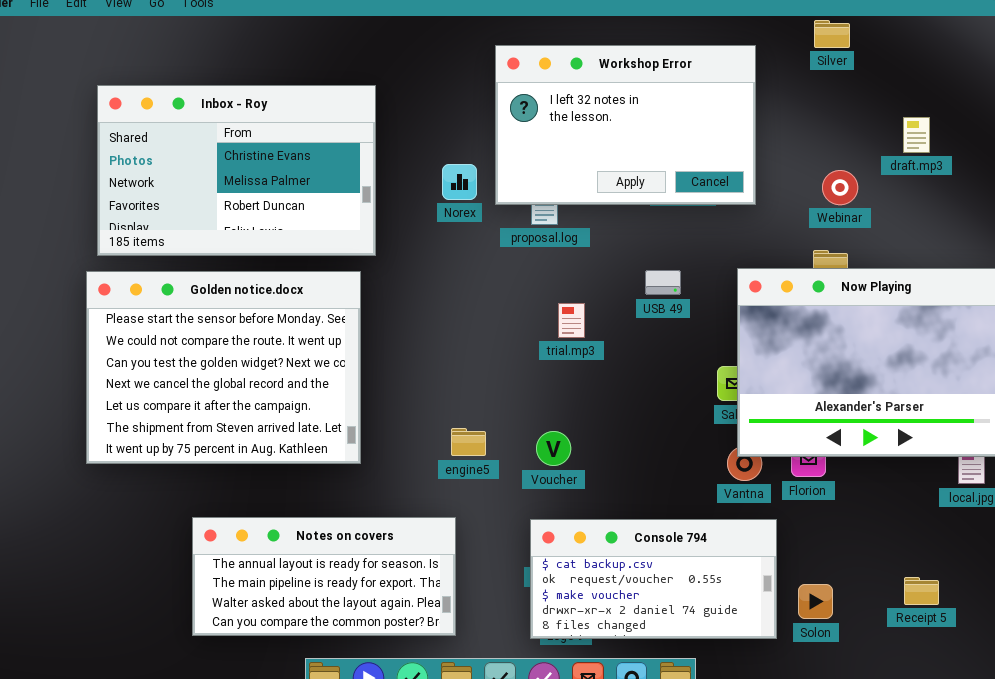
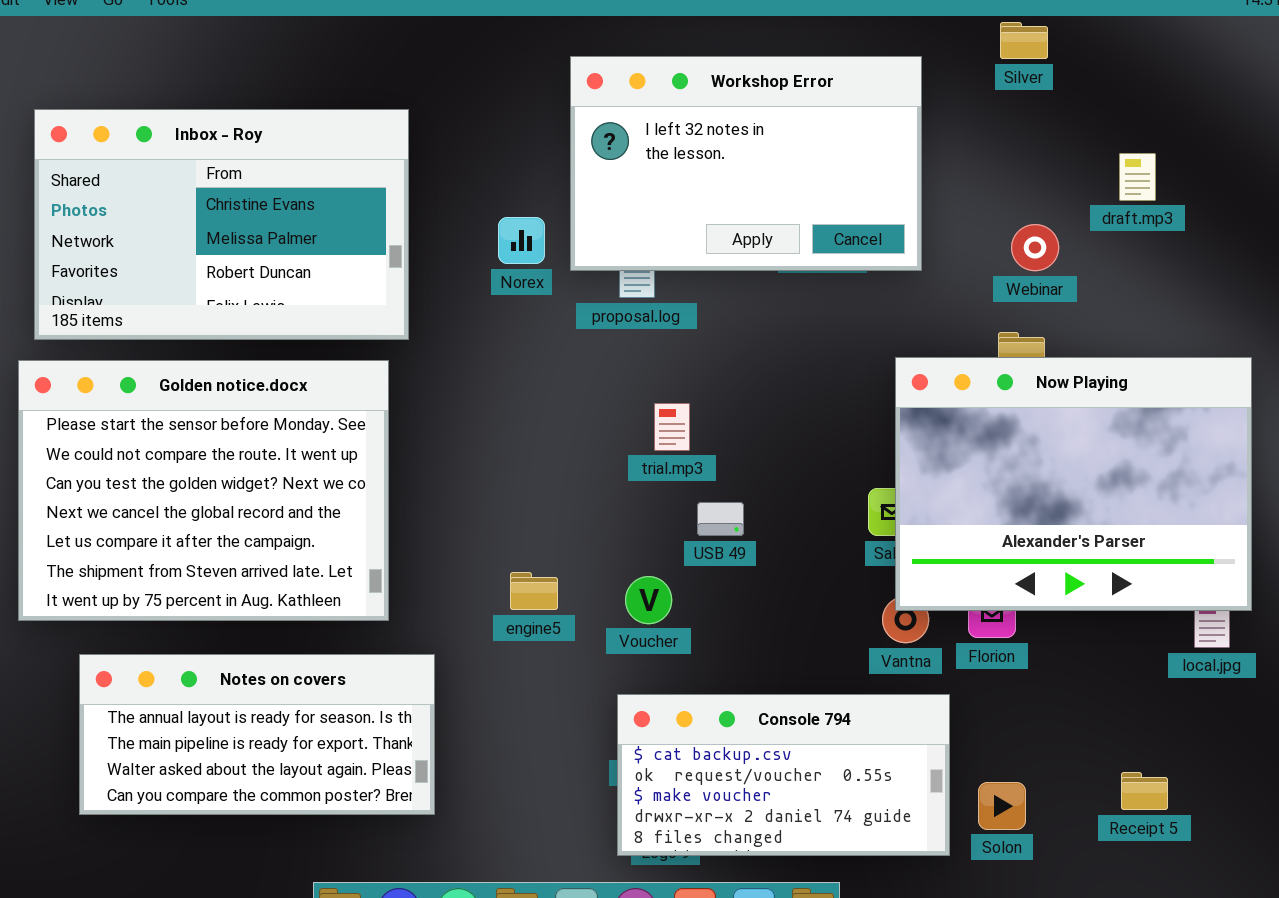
USB 49: [645,270,681,295] -> [697,502,744,536], moved
Notes on covers: [192,517,456,636] -> [79,654,435,815], moved

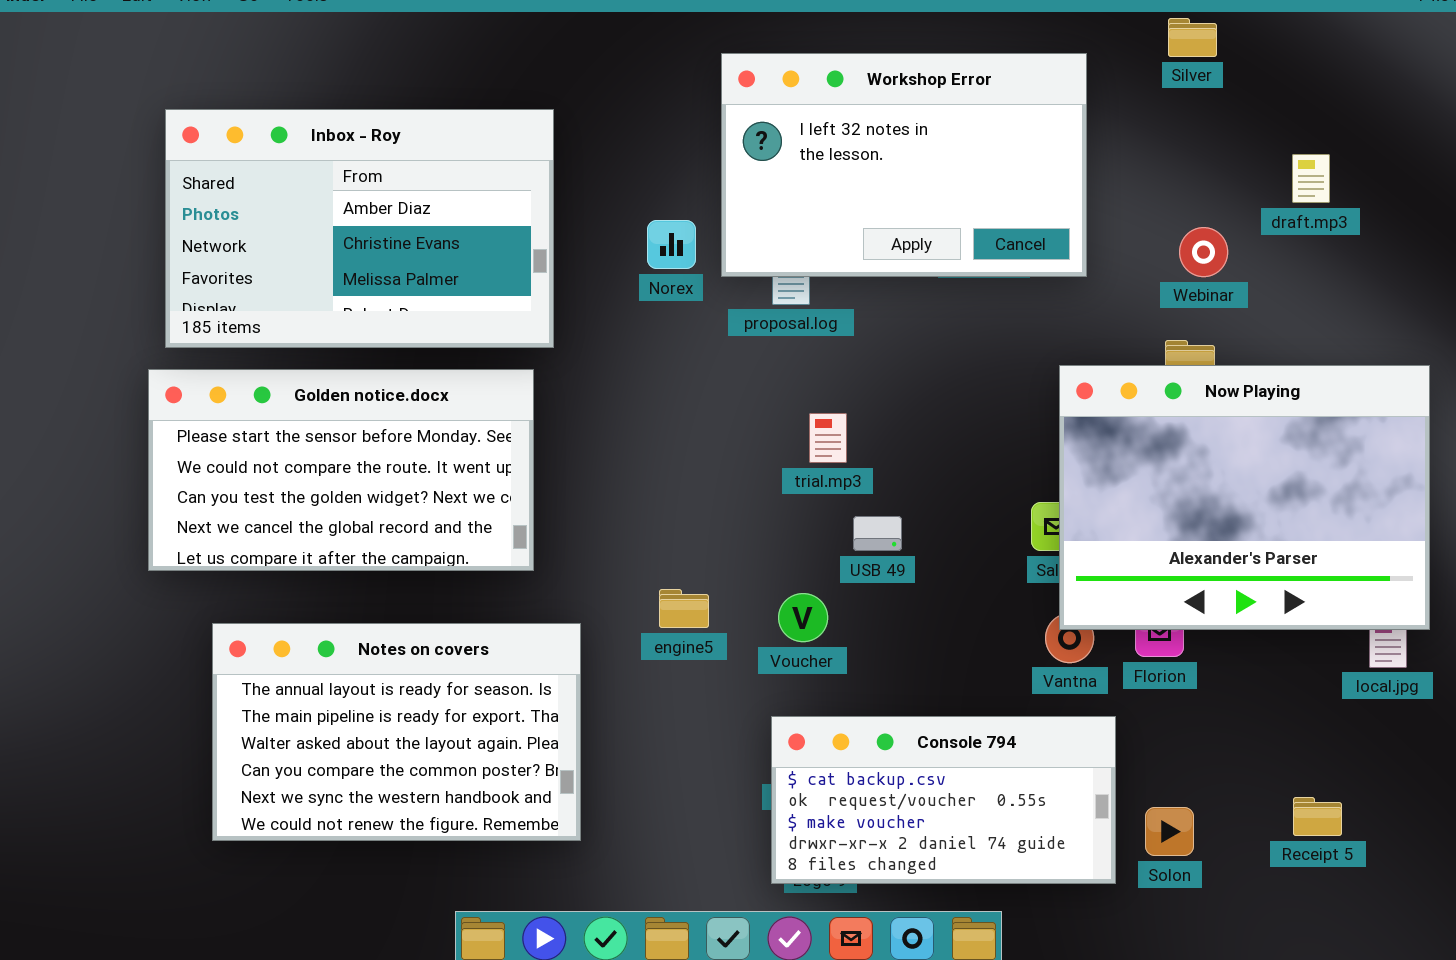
Inbox - Roy: [34,109,409,340] -> [165,109,554,348], scrolled up 1 row
Golden notice.docx: [18,360,389,621] -> [148,369,534,571], resized
Notes on covers: [79,654,435,815] -> [212,623,581,841], resized

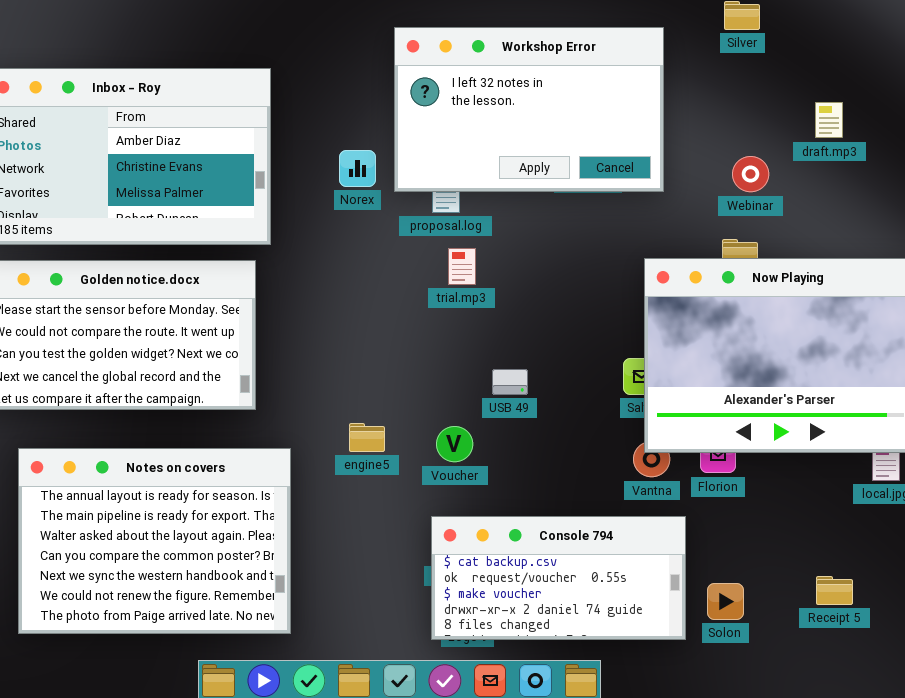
trial.mp3: [809,413,847,463] -> [448,248,476,285], moved
Notes on covers: [212,623,581,841] -> [18,448,291,634], resized

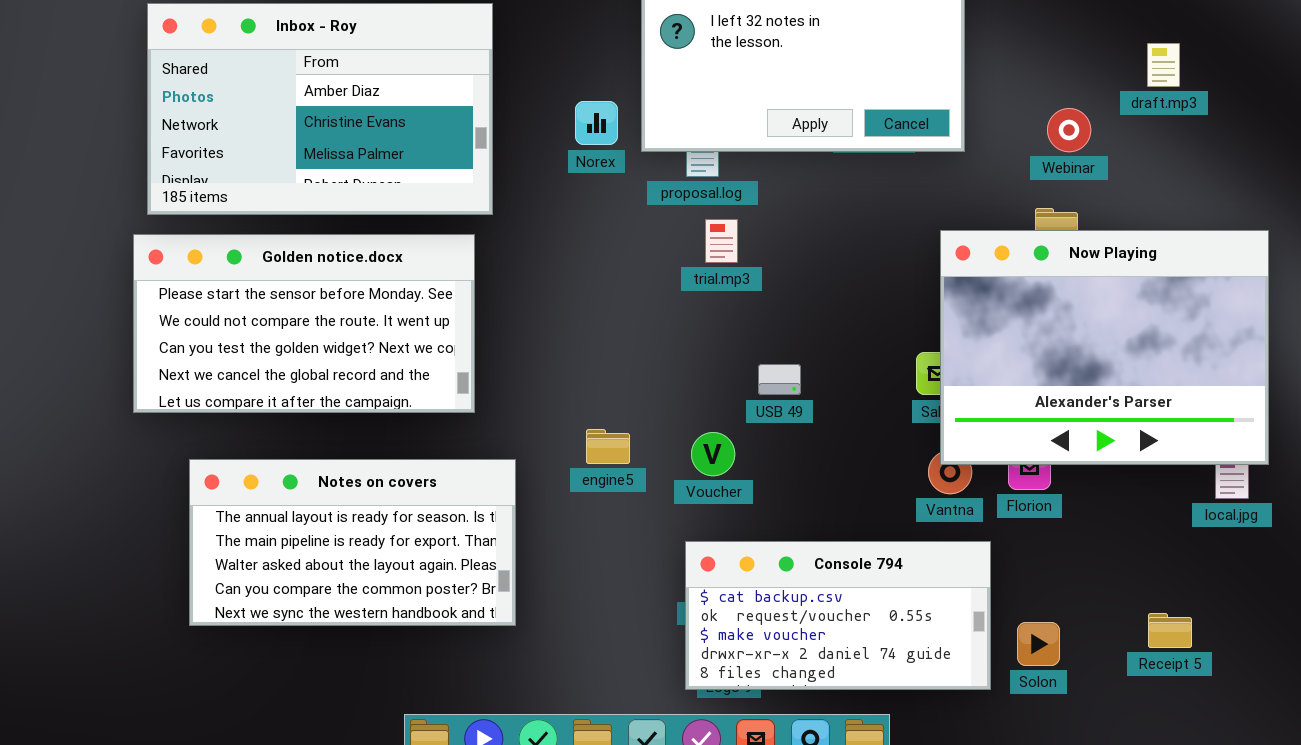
Notes on covers: [18,448,291,634] -> [189,459,516,626], resized

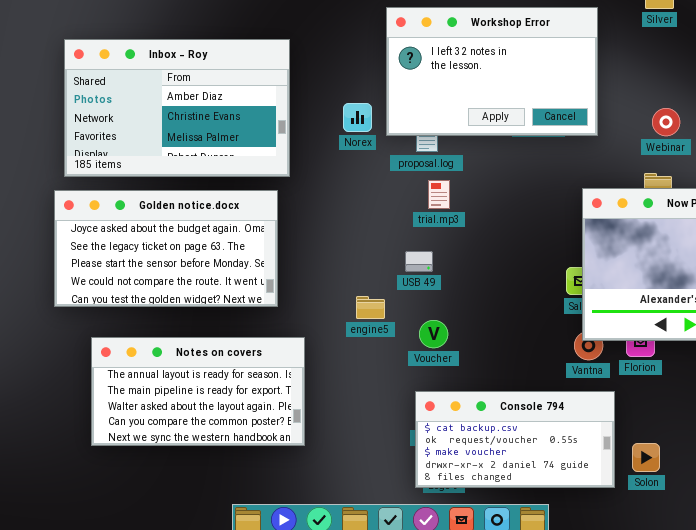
Golden notice.docx: [133,234,475,413] -> [54,190,278,307], scrolled up 2 rows
USB 49: [758,364,801,395] -> [405,251,433,272], moved
engine5: [586,429,630,464] -> [356,296,385,319], moved

